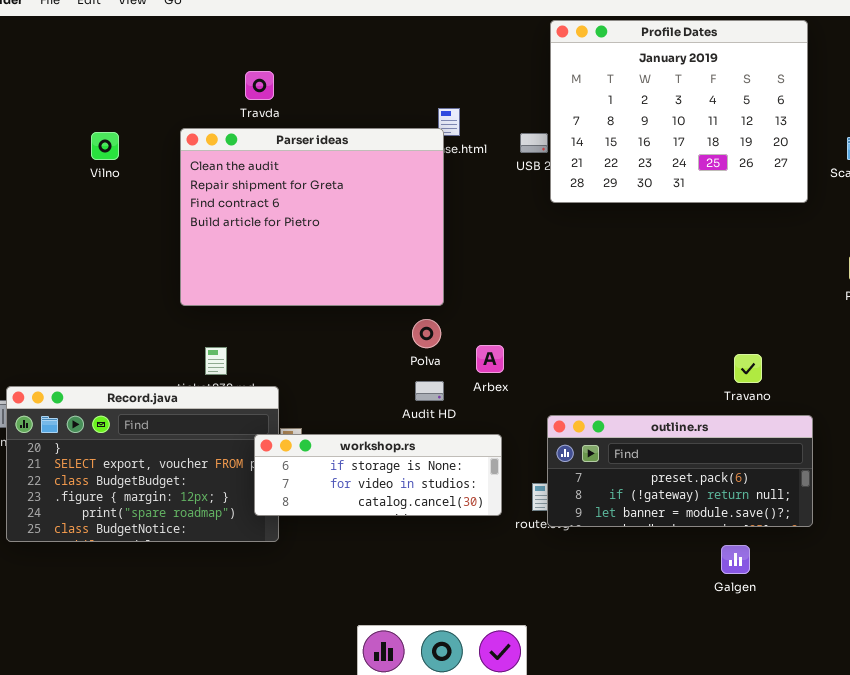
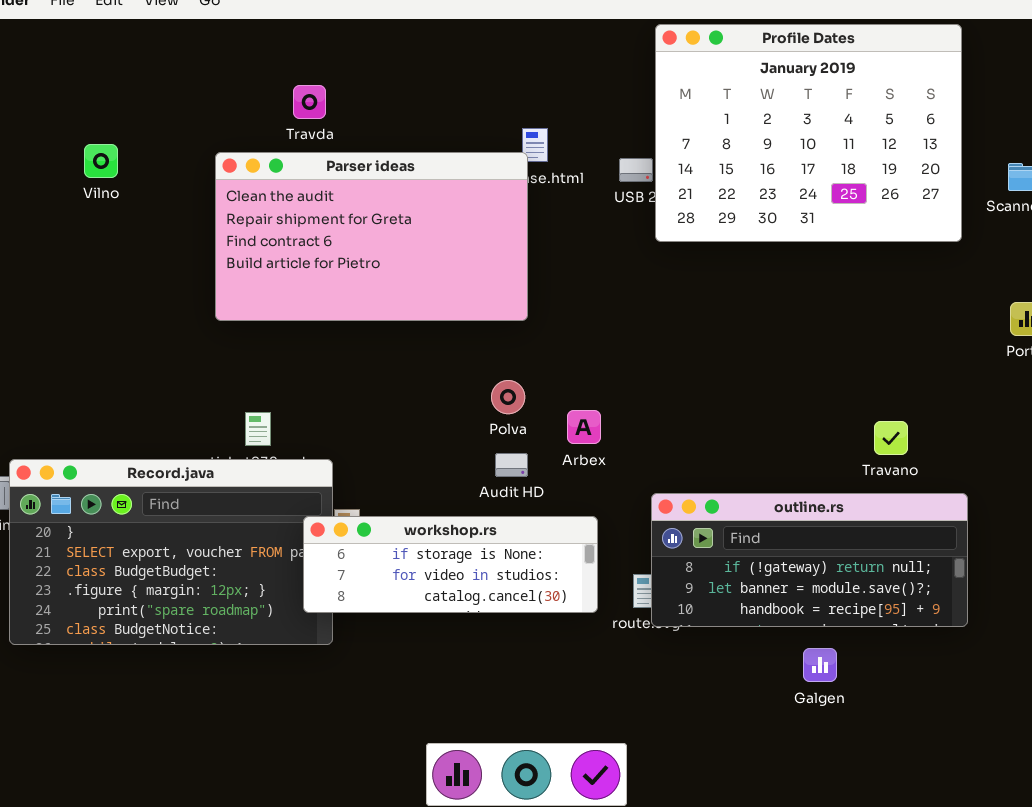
Parser ideas: [180,128,444,306] -> [215,152,528,321], resized
Vilno: [91,132,119,160] -> [84,144,118,178], moved
outline.rs: [547,415,813,527] -> [651,493,968,627], scrolled down 1 row
Galgen: [721,545,750,574] -> [803,648,837,682], moved

